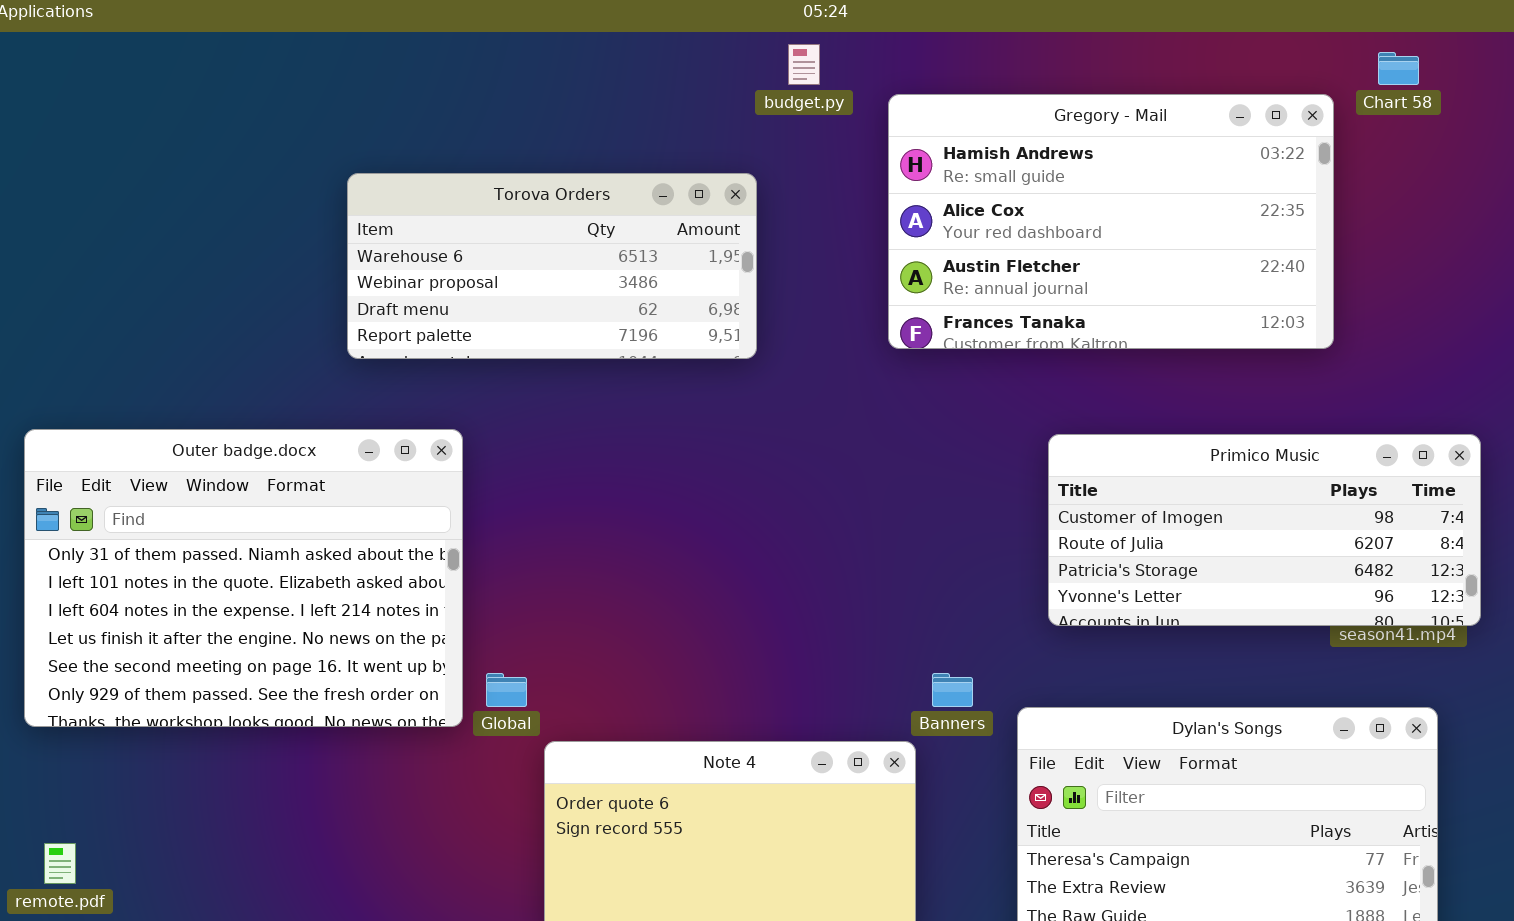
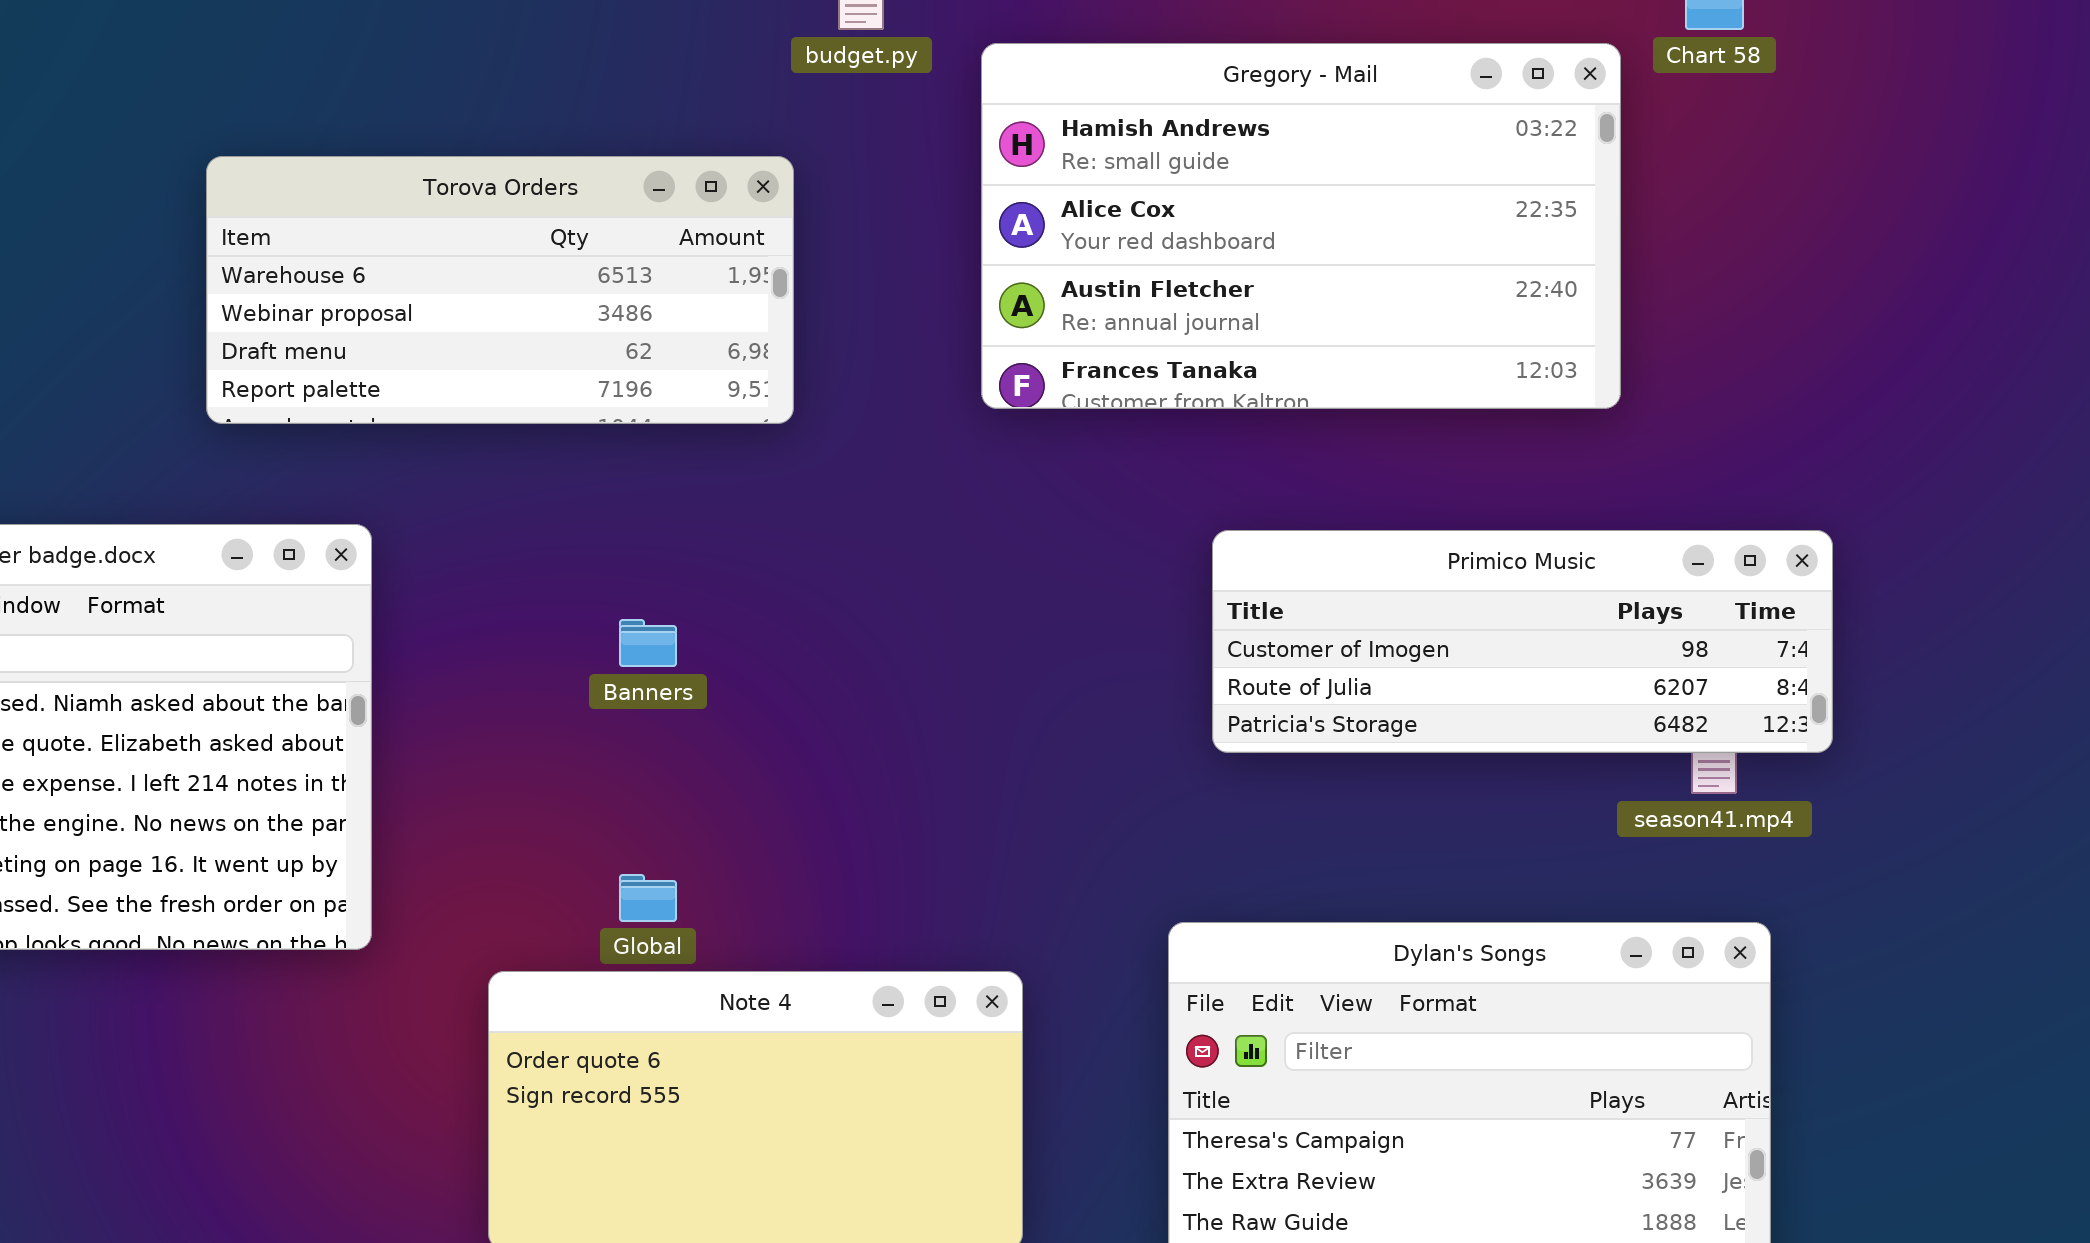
Primico Music: [1048,434,1481,626] -> [1212,530,1833,753], resized
Global: [486,673,527,707] -> [619,874,677,922], moved
Banners: [932,673,973,707] -> [619,619,677,667], moved

